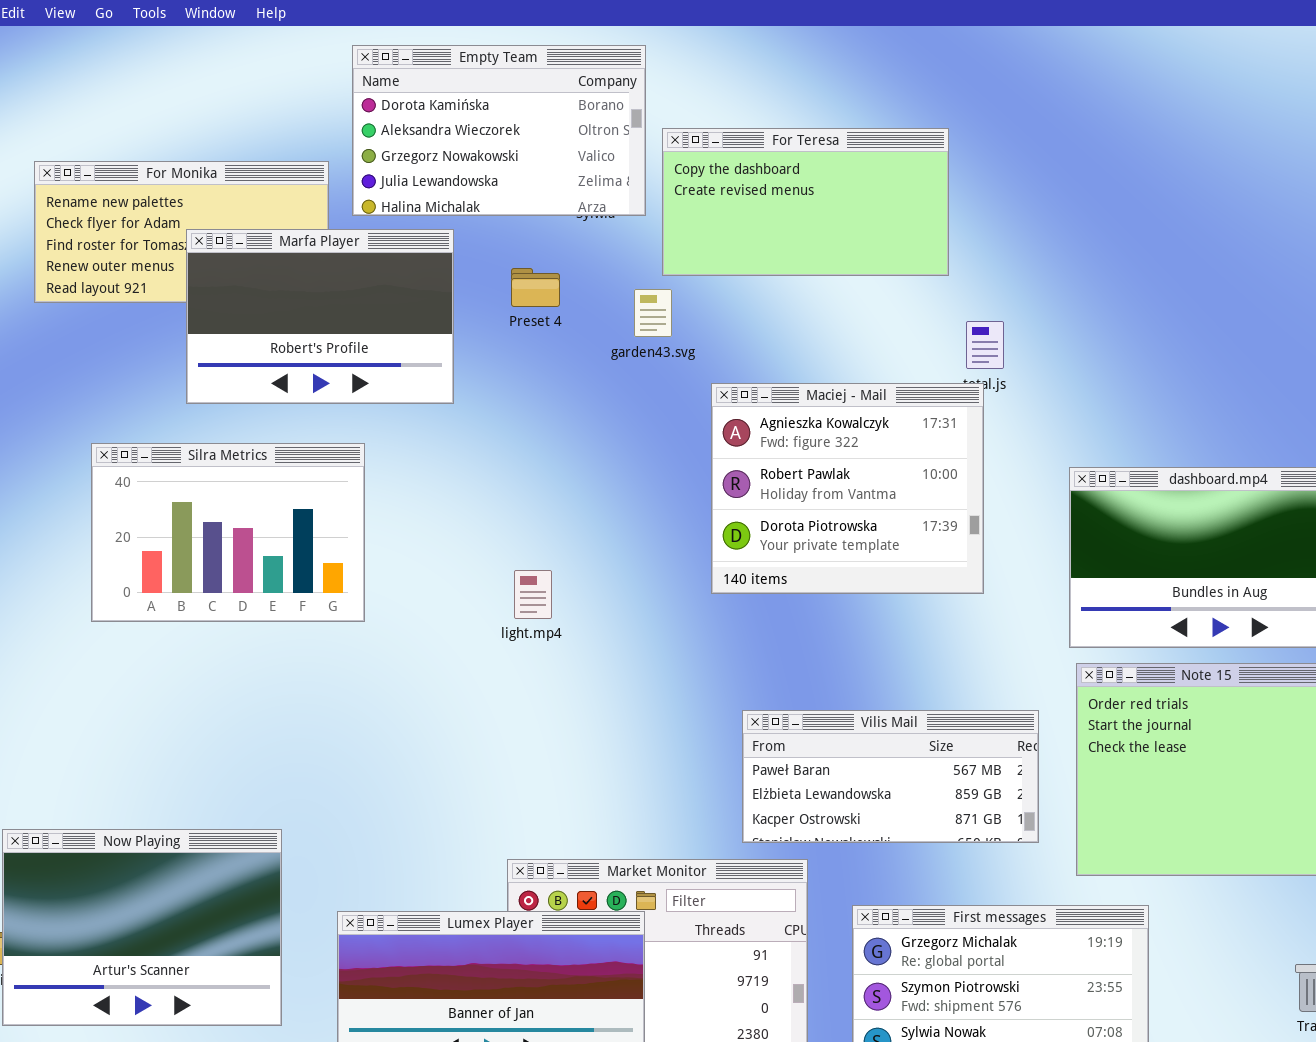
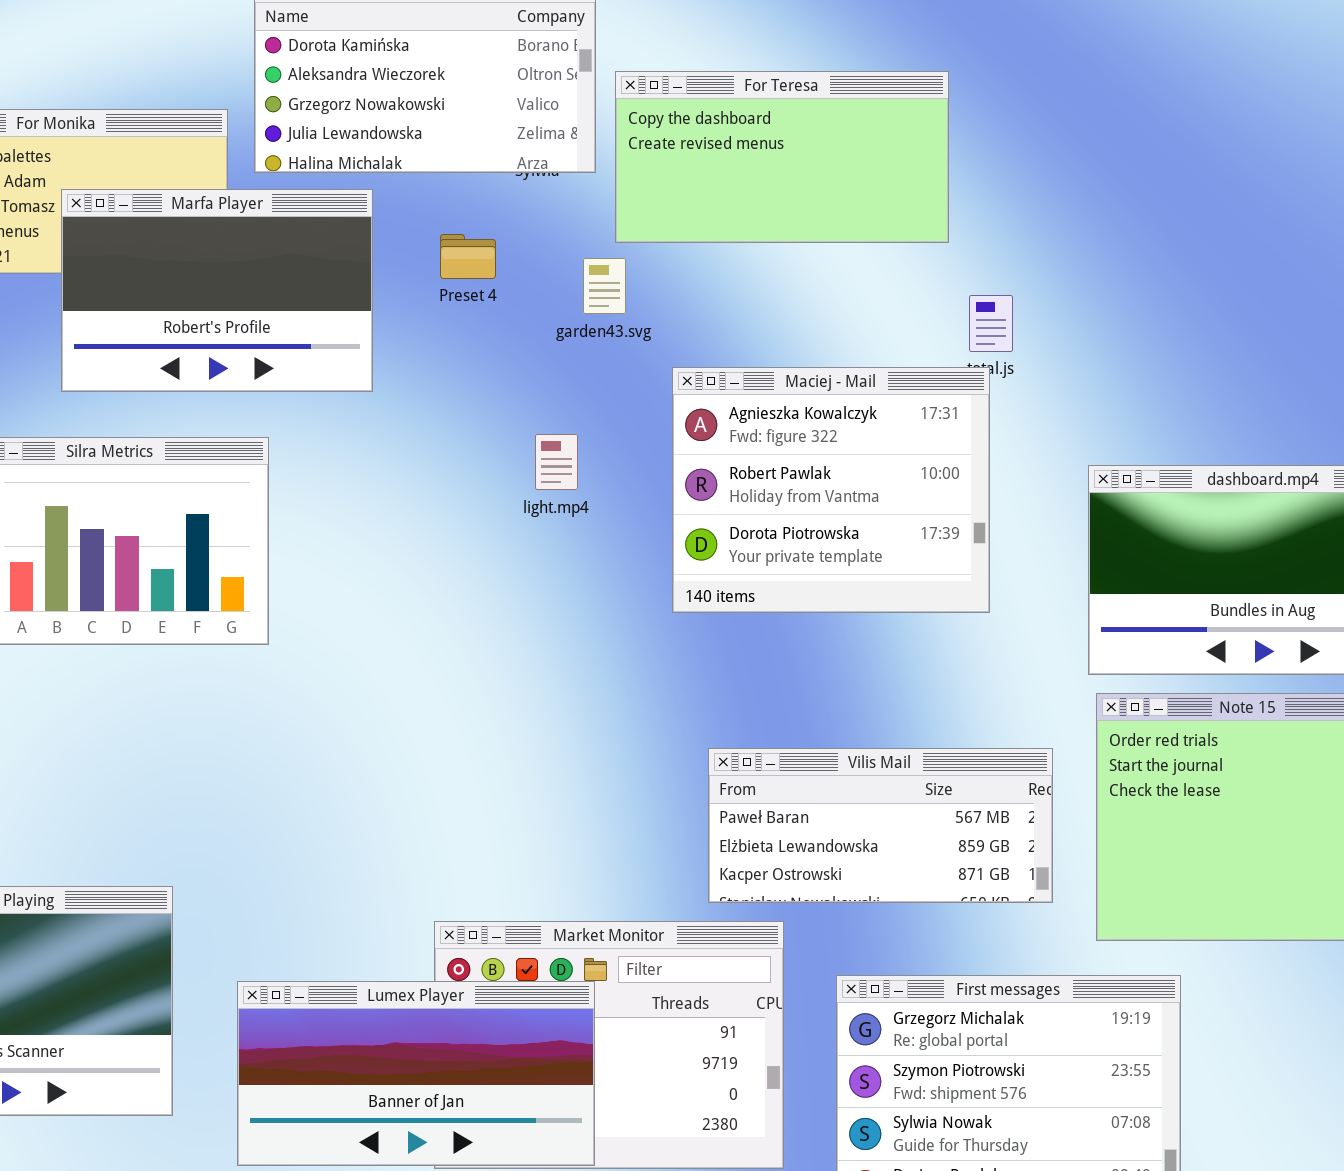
light.mp4: [514,570,552,619] -> [535,434,578,490], moved

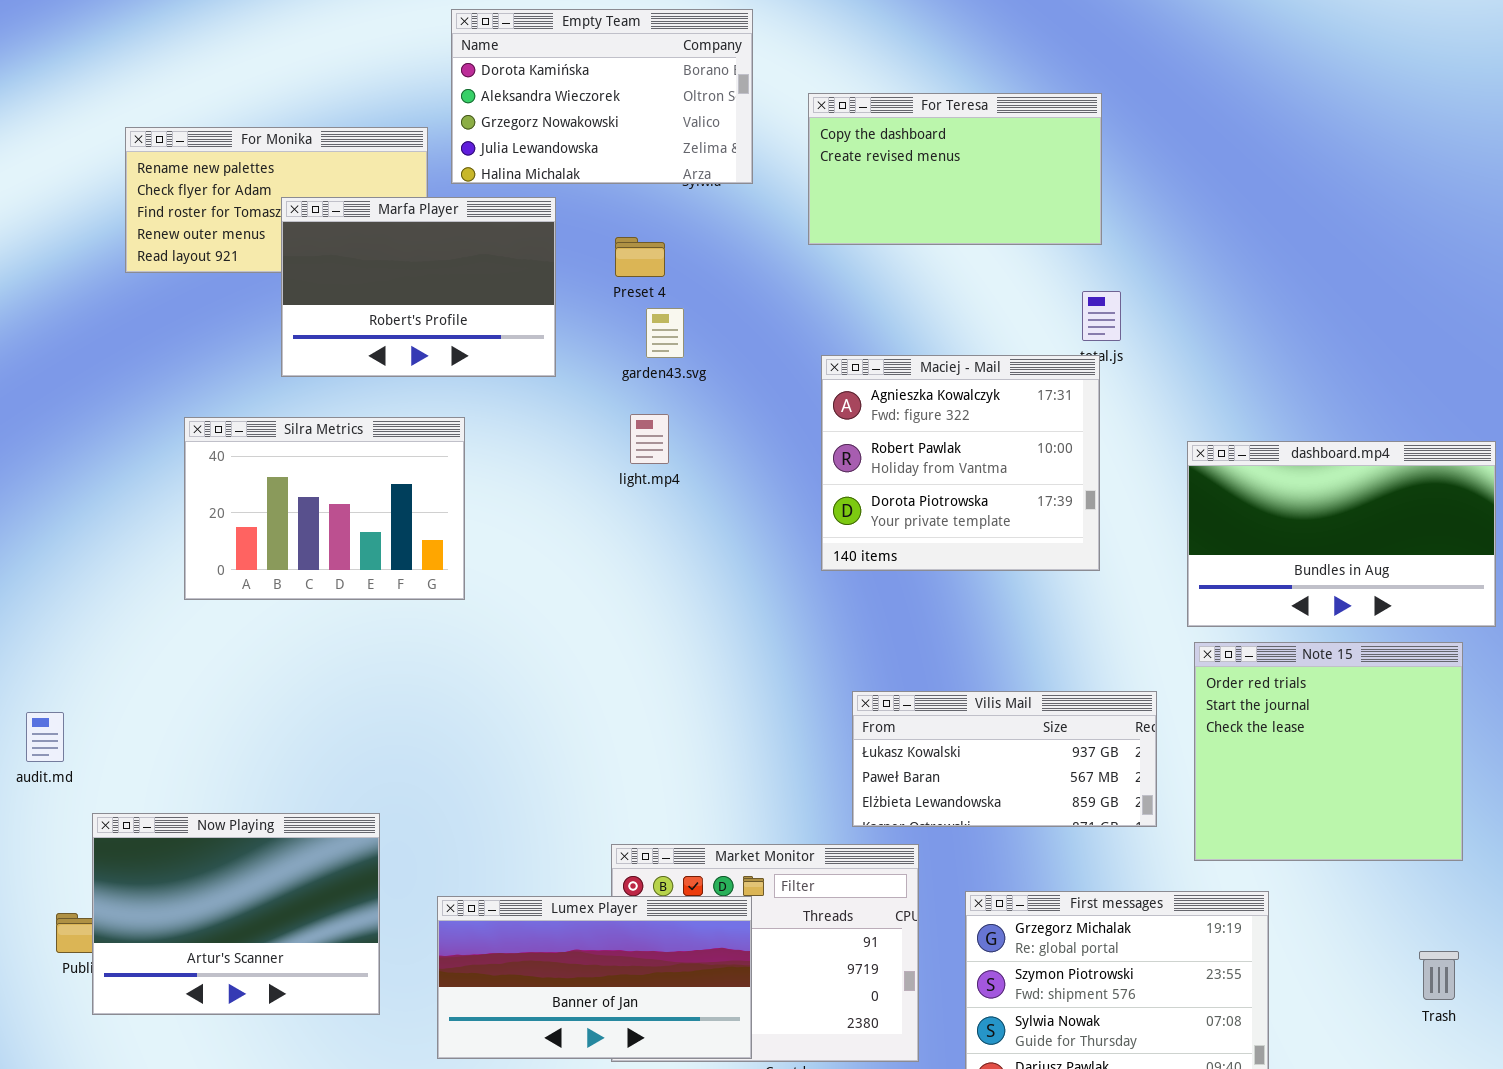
For Teresa: [615,71,949,243] -> [808,93,1102,245], moved
garden43.svg: [583,258,626,314] -> [646,308,684,358], moved
light.mp4: [535,434,578,490] -> [630,414,669,464], moved
Vilis Mail: [708,748,1053,903] -> [852,691,1157,827], scrolled up 1 row

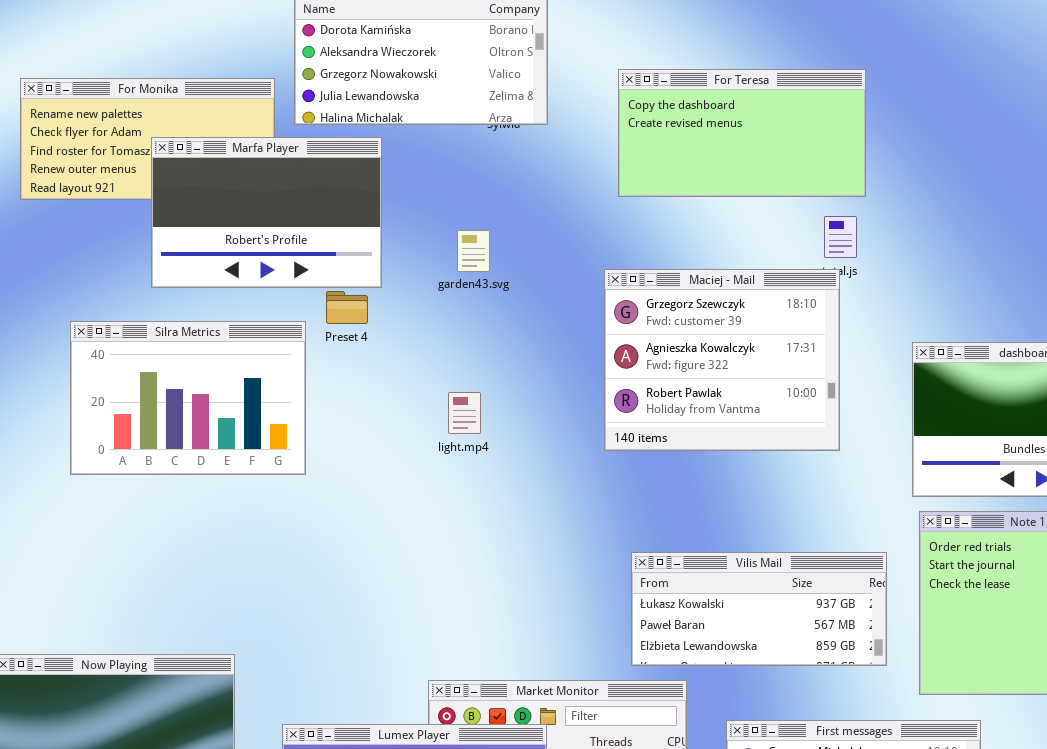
For Teresa: [808,93,1102,245] -> [618,69,866,197], moved
Preset 4: [615,237,665,277] -> [326,291,368,324], moved
Maciej - Mail: [821,355,1100,571] -> [604,269,840,451], scrolled up 1 row
light.mp4: [630,414,669,464] -> [448,392,481,434], moved

